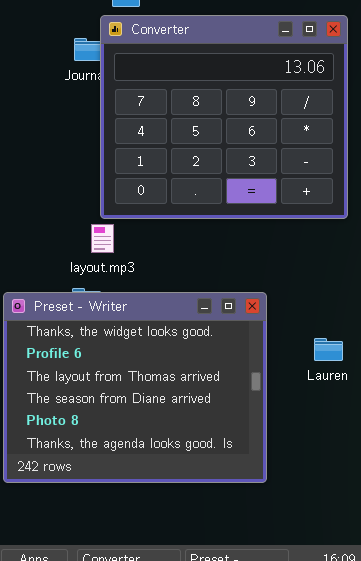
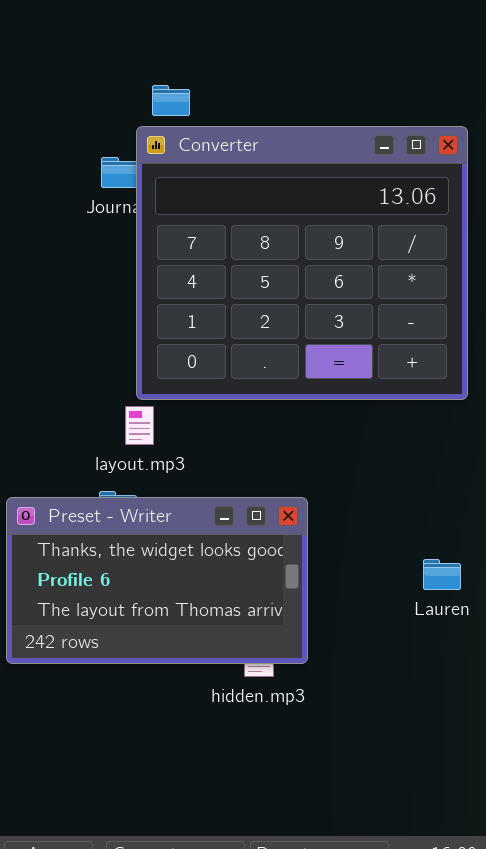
Preset - Writer: [3,292,267,483] -> [6,497,308,664], resized

